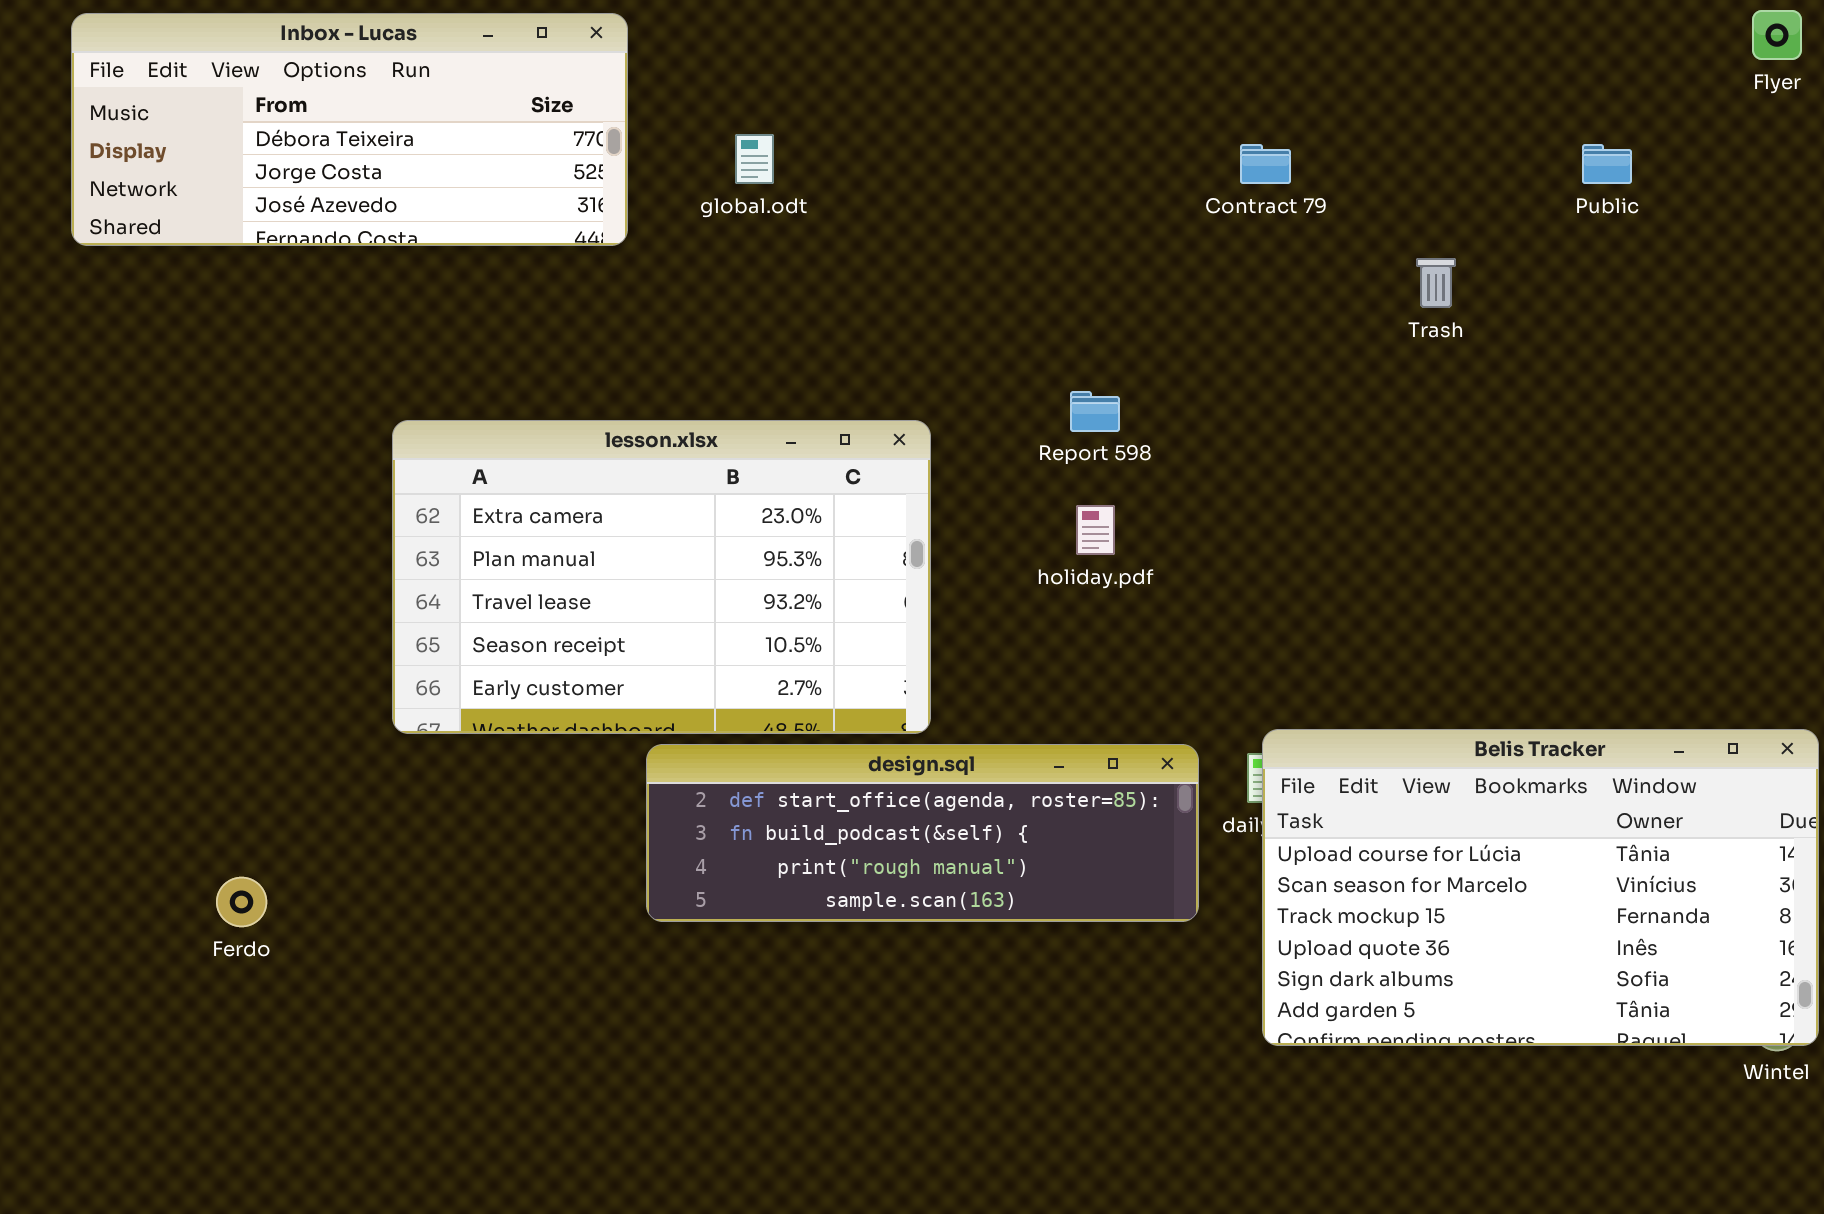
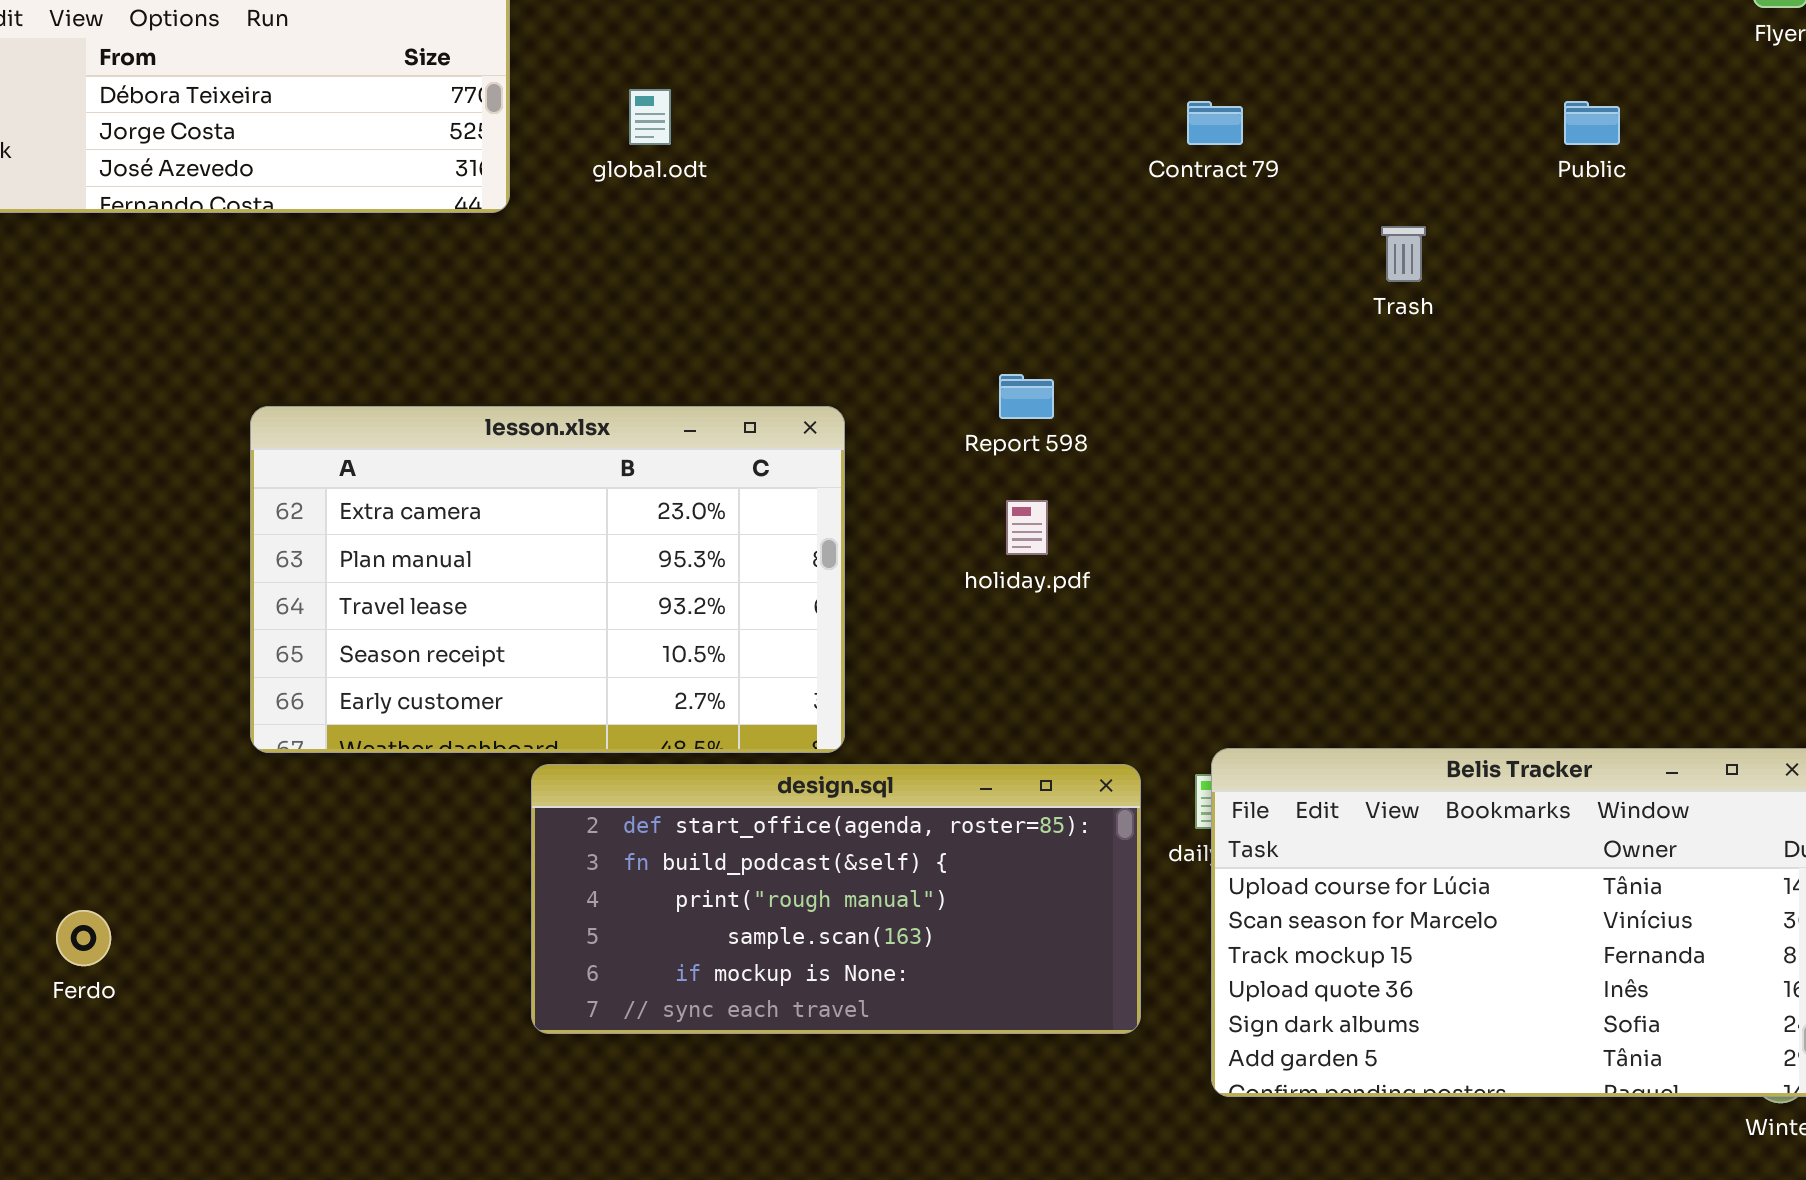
design.sql: [646,744,1199,922] -> [531,764,1141,1034], resized

